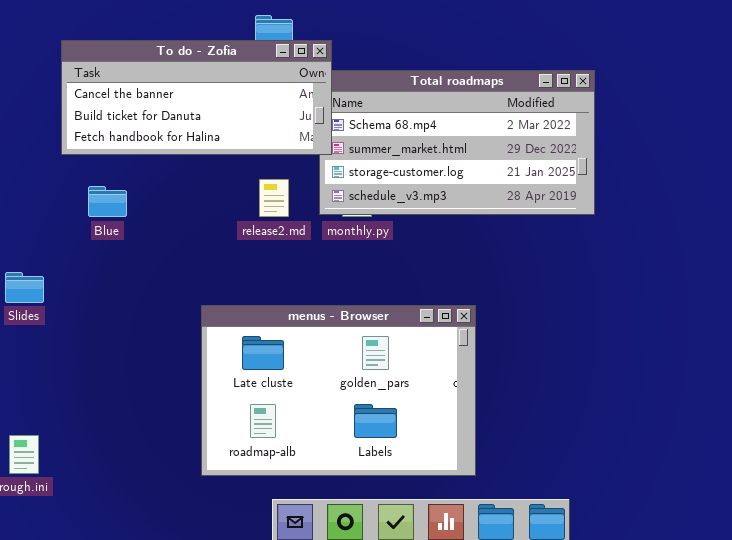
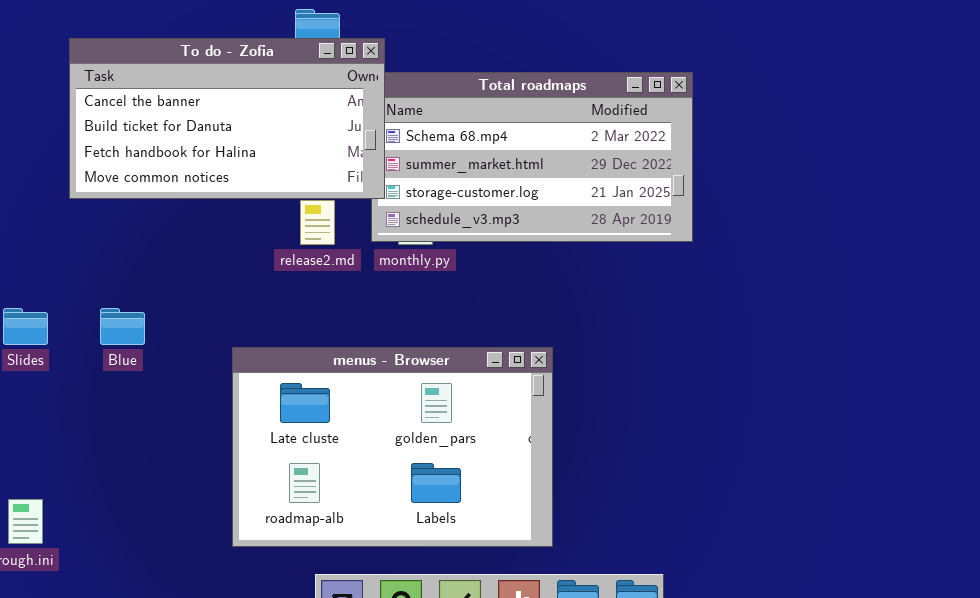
To do - Zofia: [61,40,332,155] -> [69,38,385,199], resized
Blue: [88,186,127,217] -> [100,308,145,345], moved

